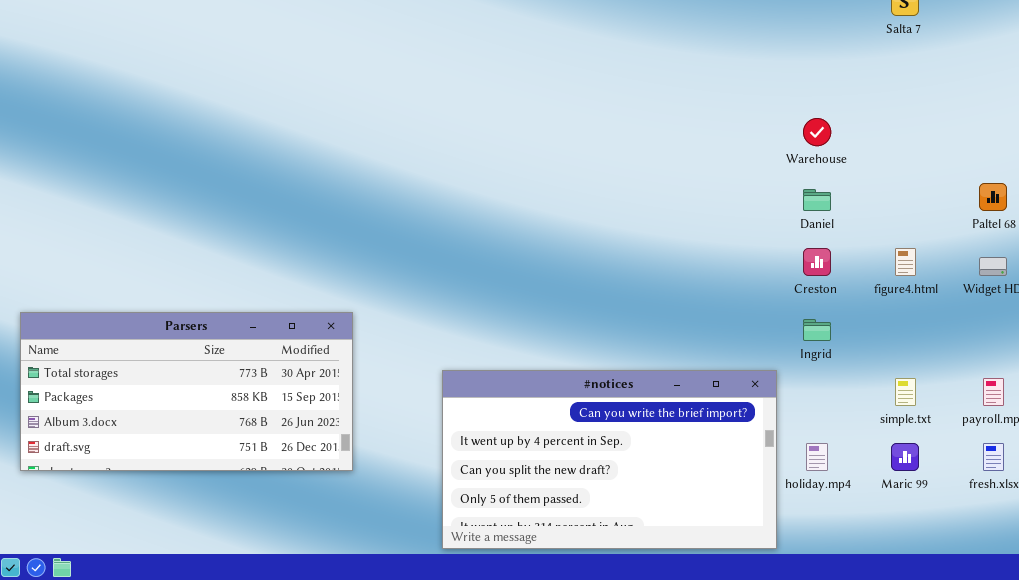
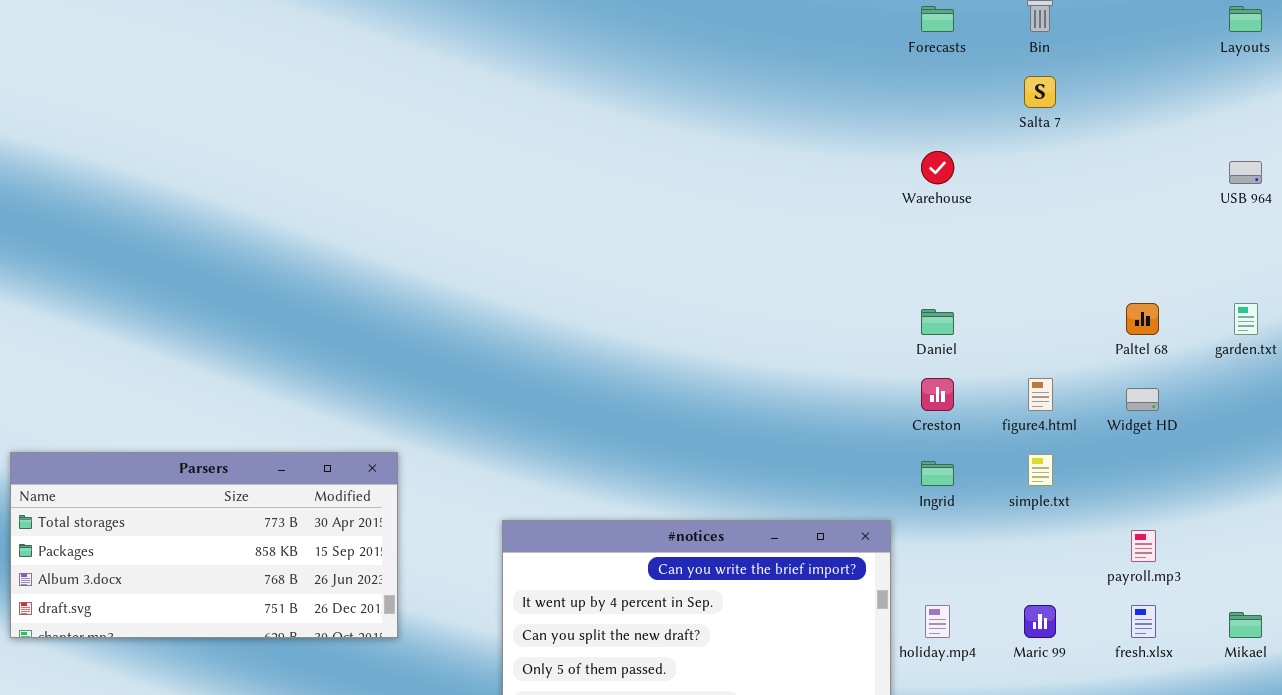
Warehouse: [803,118,831,146] -> [921,151,954,184], moved
simple.txt: [895,378,916,406] -> [1028,454,1053,486], moved

